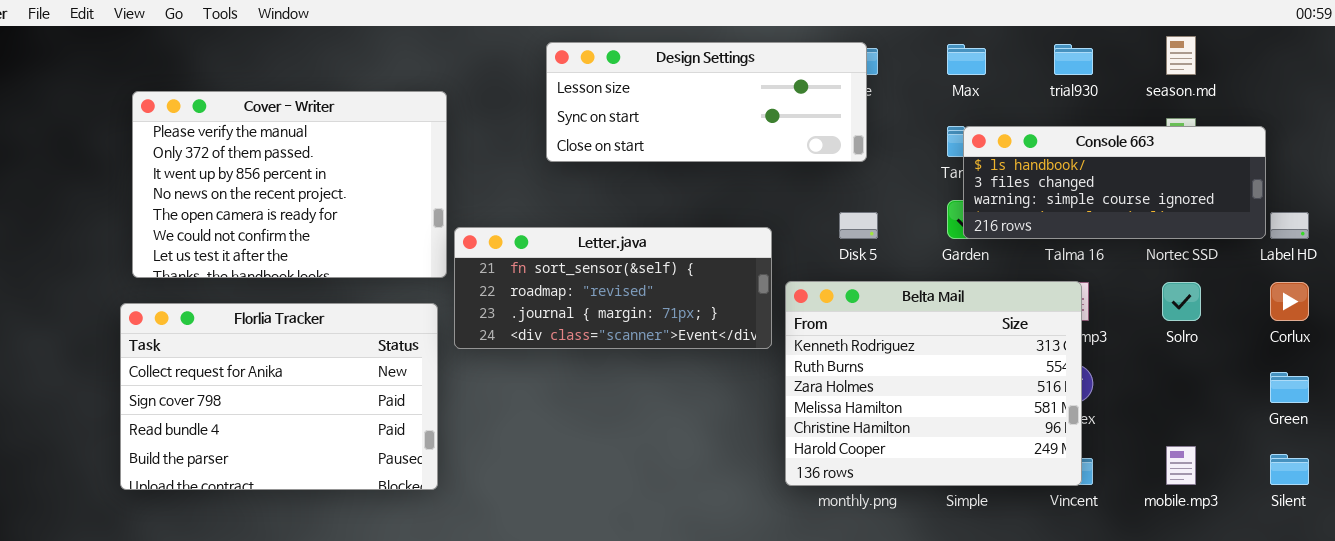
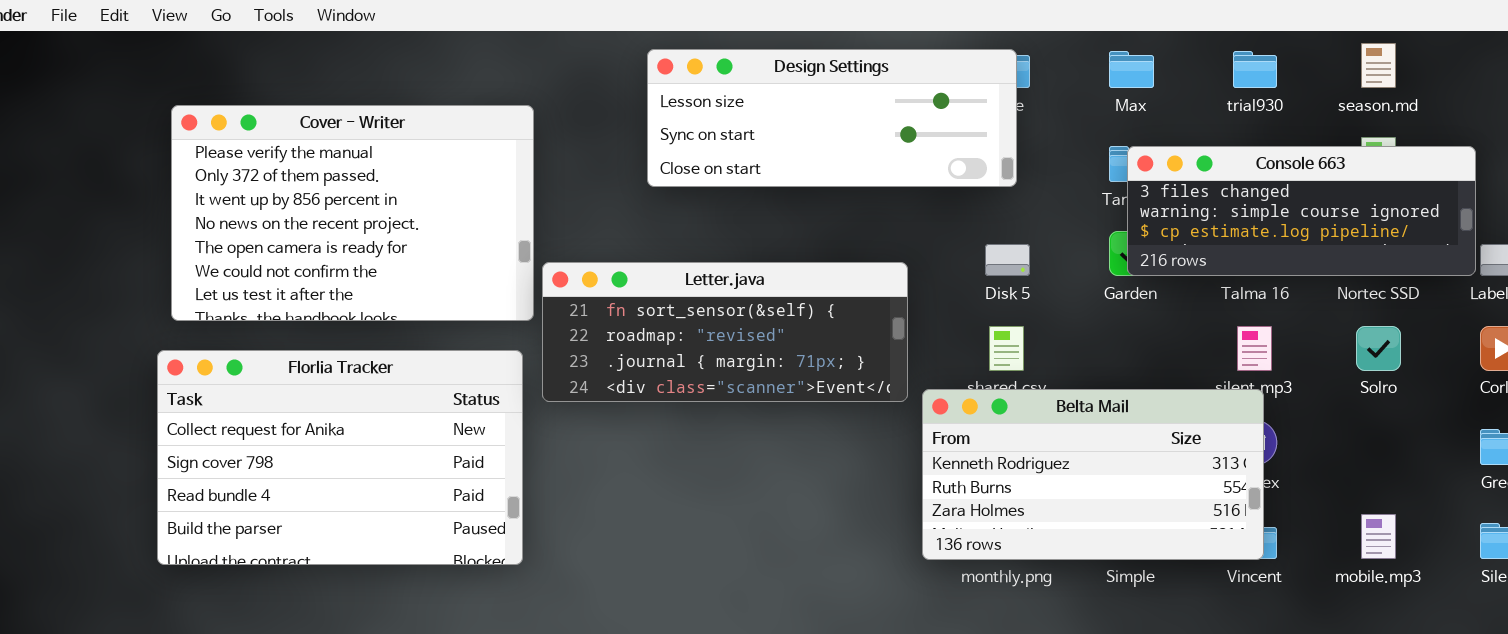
Console 663: [963,126,1266,239] -> [1127,146,1476,276], scrolled down 1 row
Belta Mail: [785,281,1082,486] -> [922,389,1264,560], resized

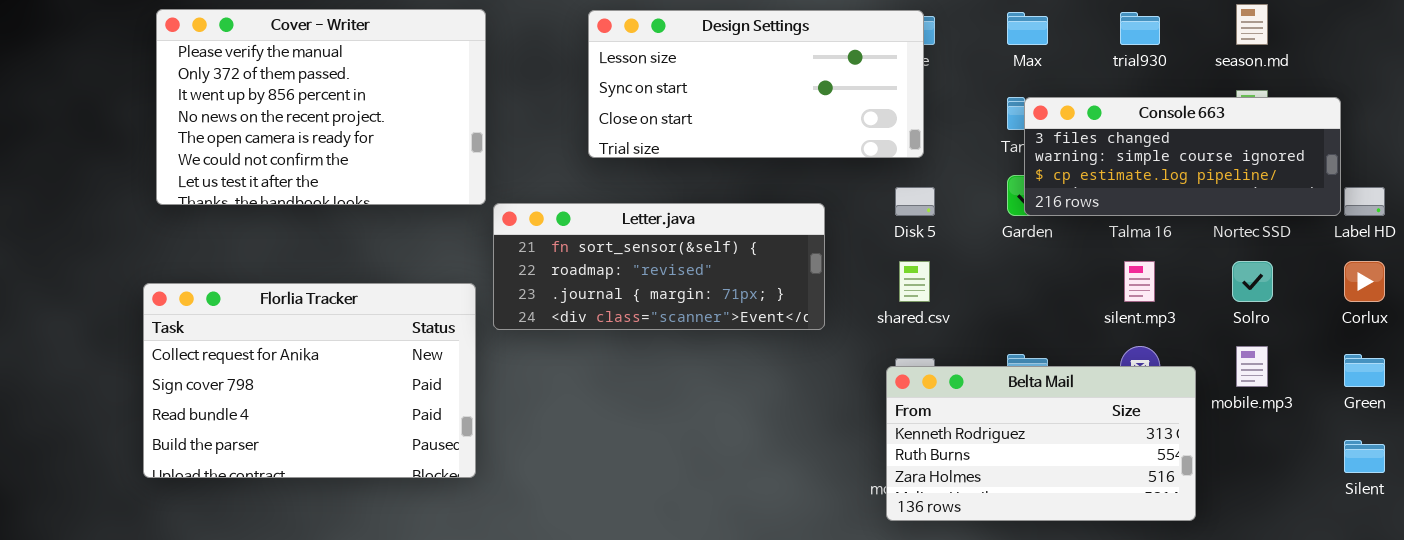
Design Settings: [647,49,1017,187] -> [588,10,924,158], resized
Cover - Writer: [171,105,534,321] -> [156,9,486,205], moved
Belta Mail: [922,389,1264,560] -> [886,366,1196,521], moved
mobile.mp3: [1361,514,1396,559] -> [1236,346,1268,387], moved

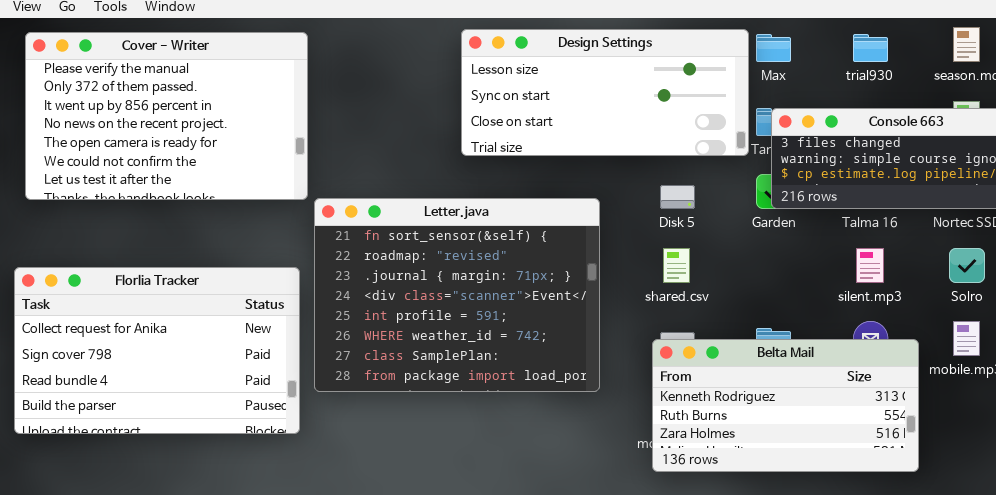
Design Settings: [588,10,924,158] -> [461,29,749,156], moved
Letter.java: [493,203,825,330] -> [314,198,600,392], resized

